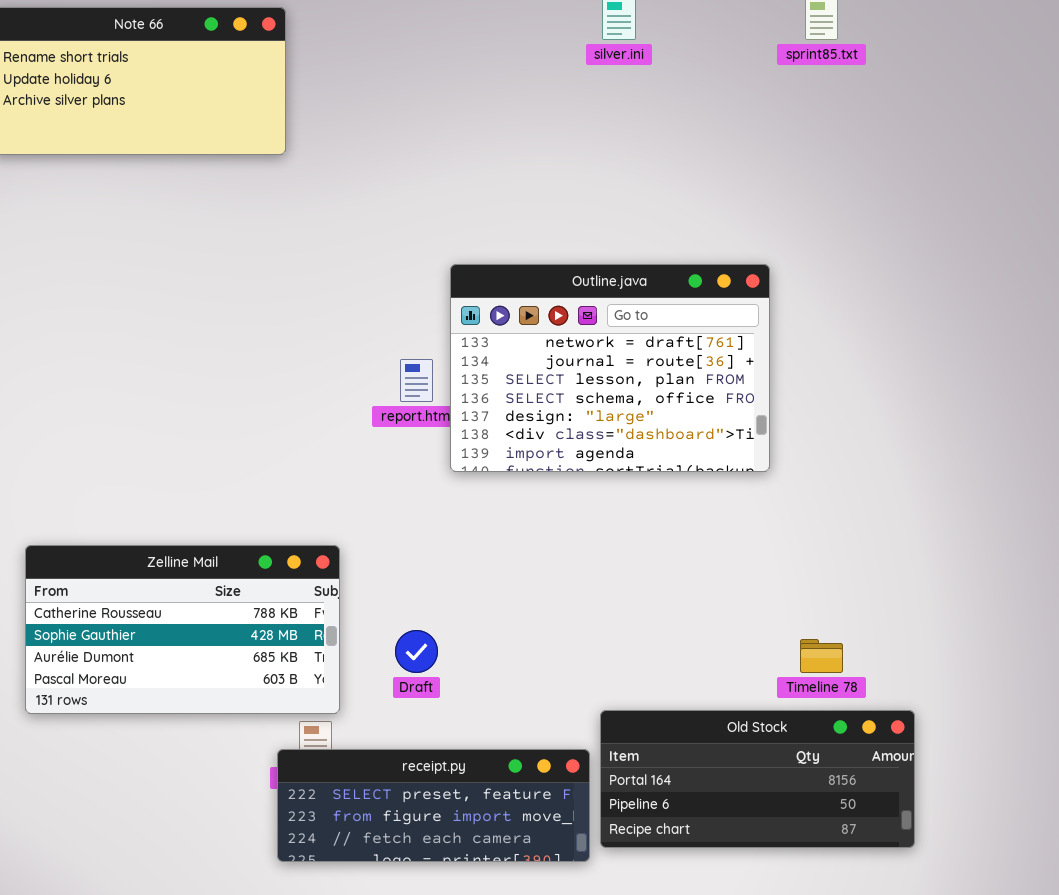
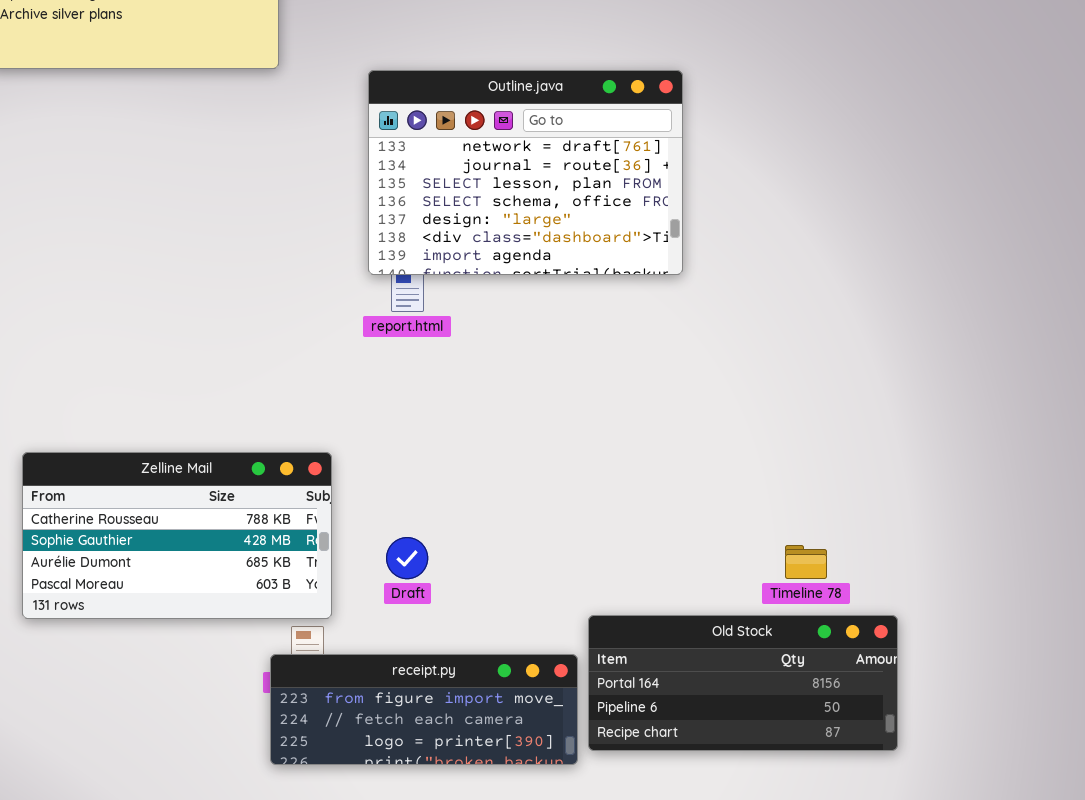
Outline.java: [450,264,770,472] -> [368,70,683,275], moved
receipt.py: [277,749,590,862] -> [270,654,578,765], scrolled down 1 row

